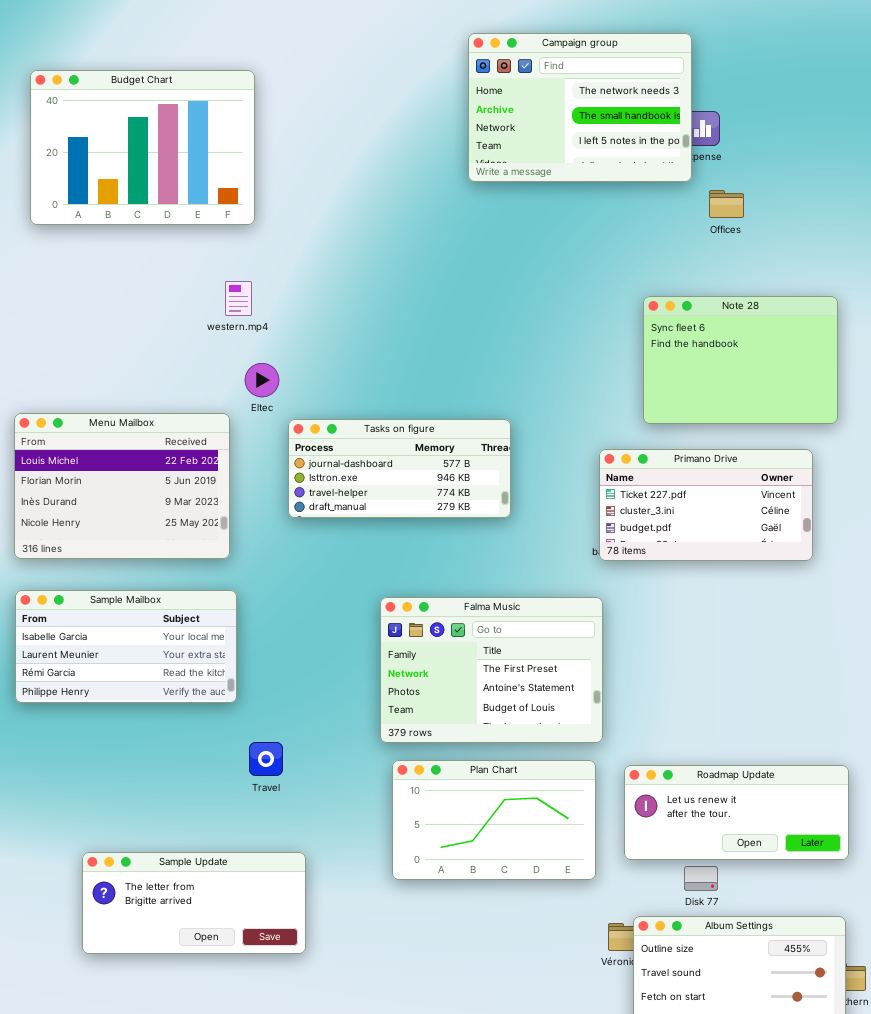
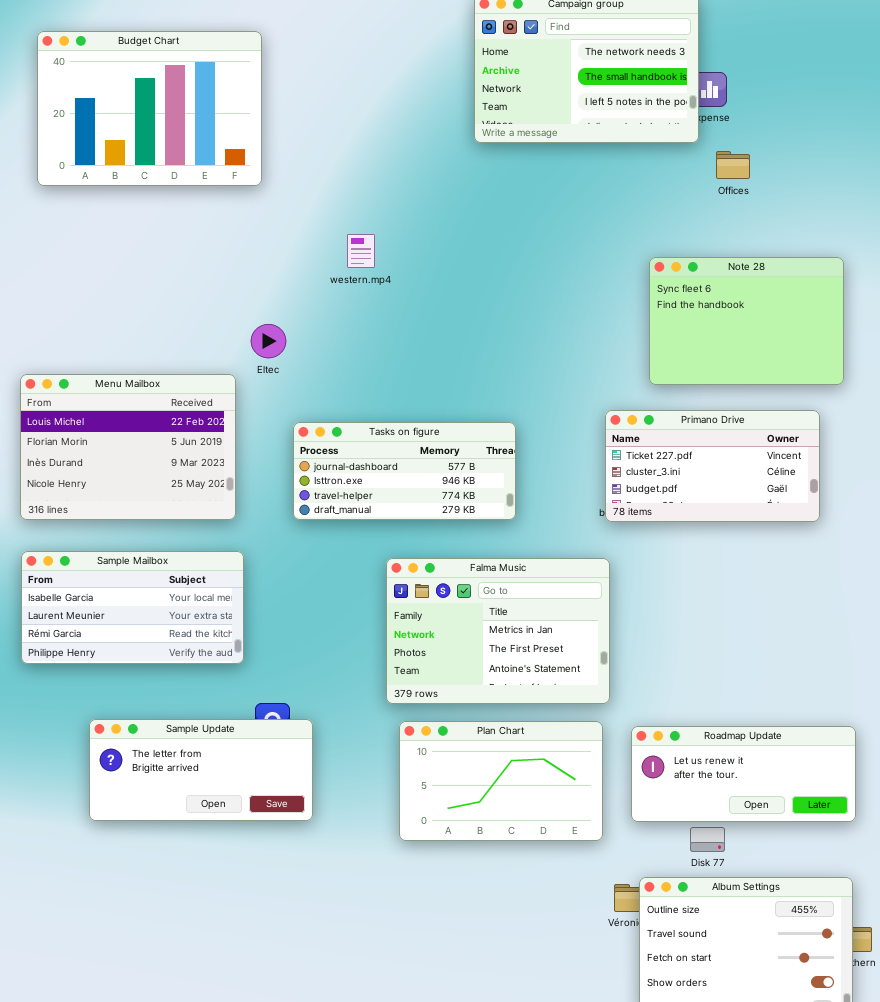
western.mp4: [225,281,252,316] -> [347,234,375,268], moved
Tasks on figure: [288,419,511,518] -> [293,422,516,520], moved
Falma Music: [380,597,603,743] -> [386,558,610,704], scrolled up 1 row
Sample Update: [82,852,306,954] -> [89,719,313,821], moved

